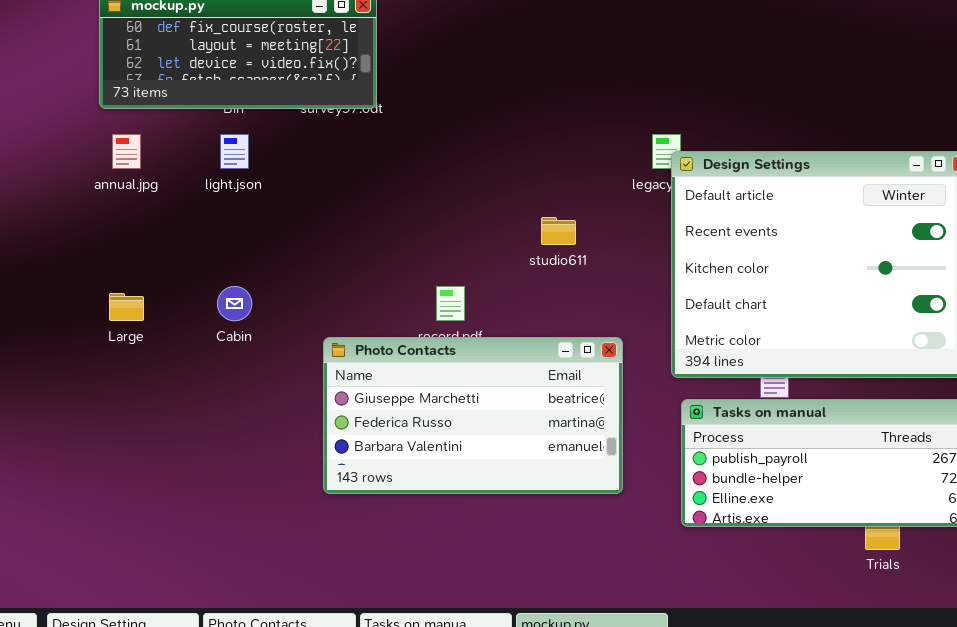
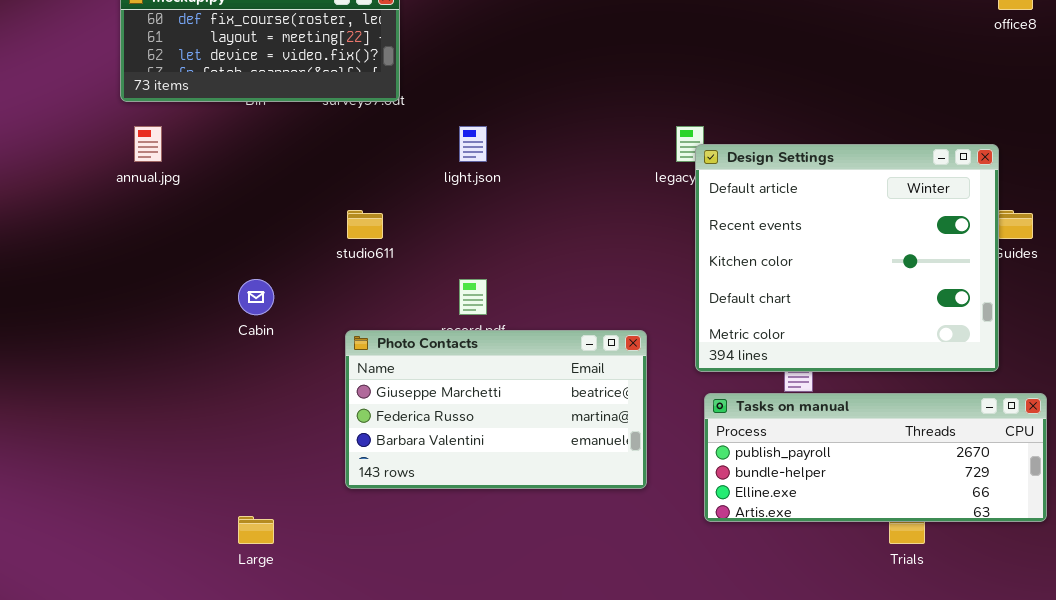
light.json: [220,134,249,169] -> [459,126,487,162], moved
studio611: [541,217,576,245] -> [347,210,383,239], moved
Large: [109,293,144,321] -> [238,516,274,544], moved

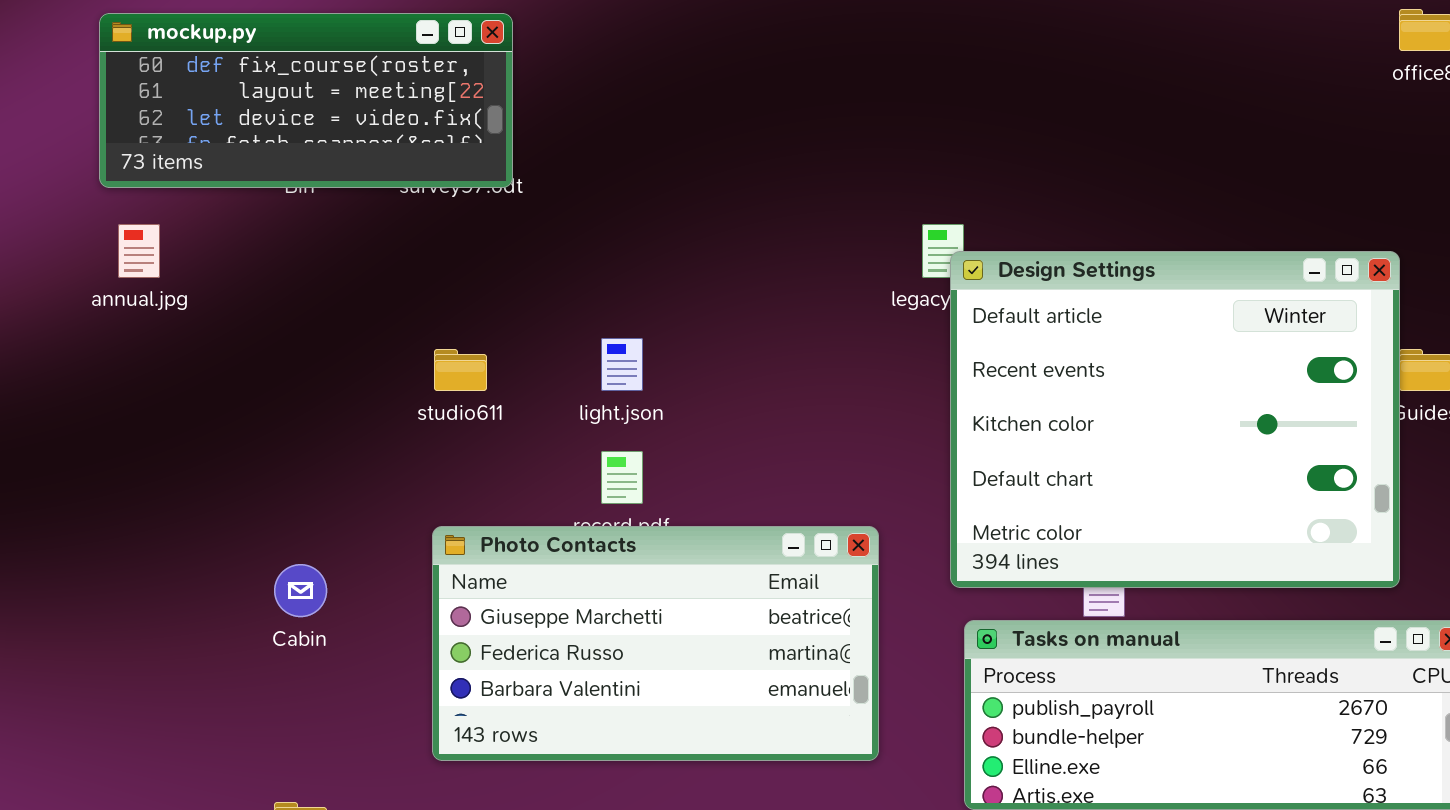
light.json: [459,126,487,162] -> [601,338,643,391], moved
Cabin: [238,279,274,315] -> [274,564,327,617], moved

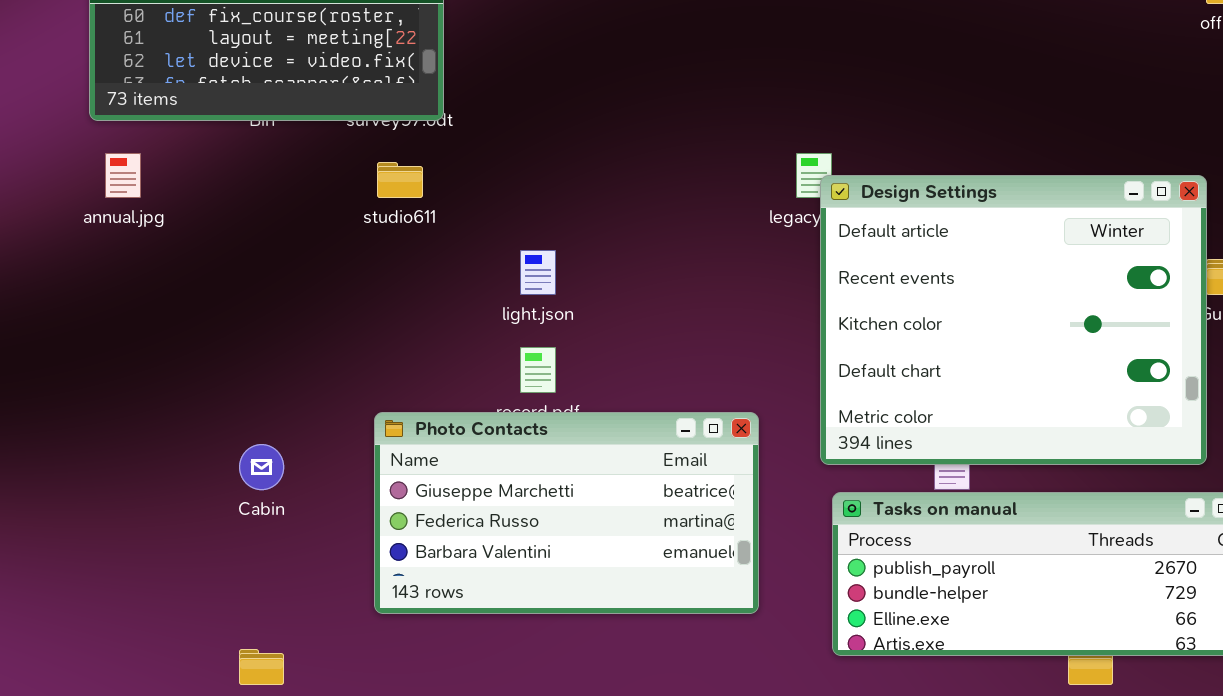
studio611: [434,349,487,391] -> [377,162,423,198], moved

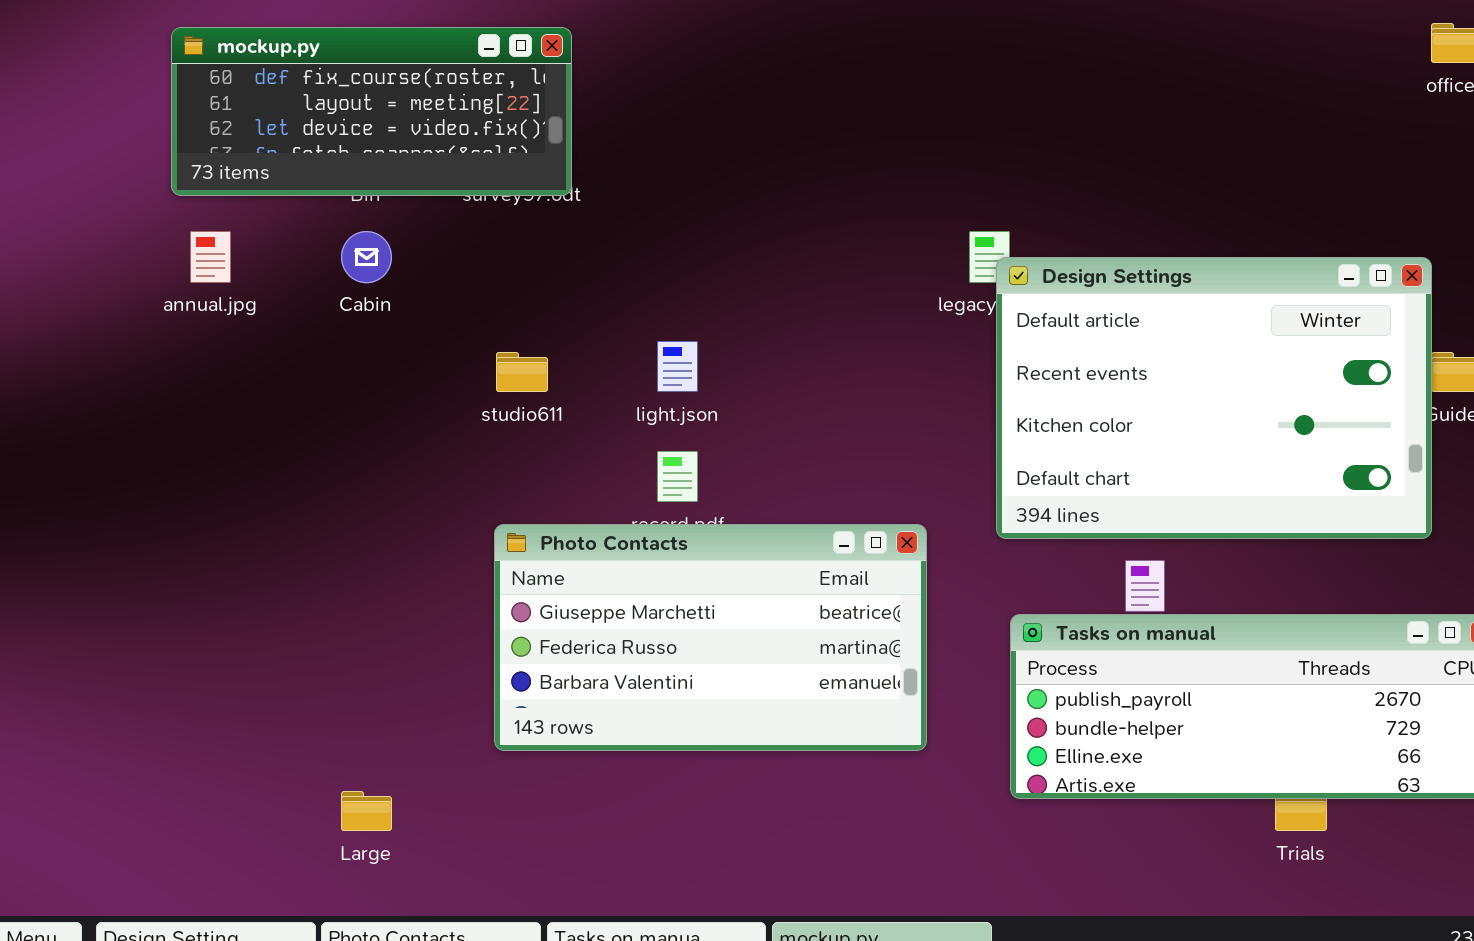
studio611: [377,162,423,198] -> [496,352,548,392], moved
Design Settings: [820,175,1207,465] -> [996,257,1432,539], resized
Cabin: [239,444,284,490] -> [341,231,392,283], moved

